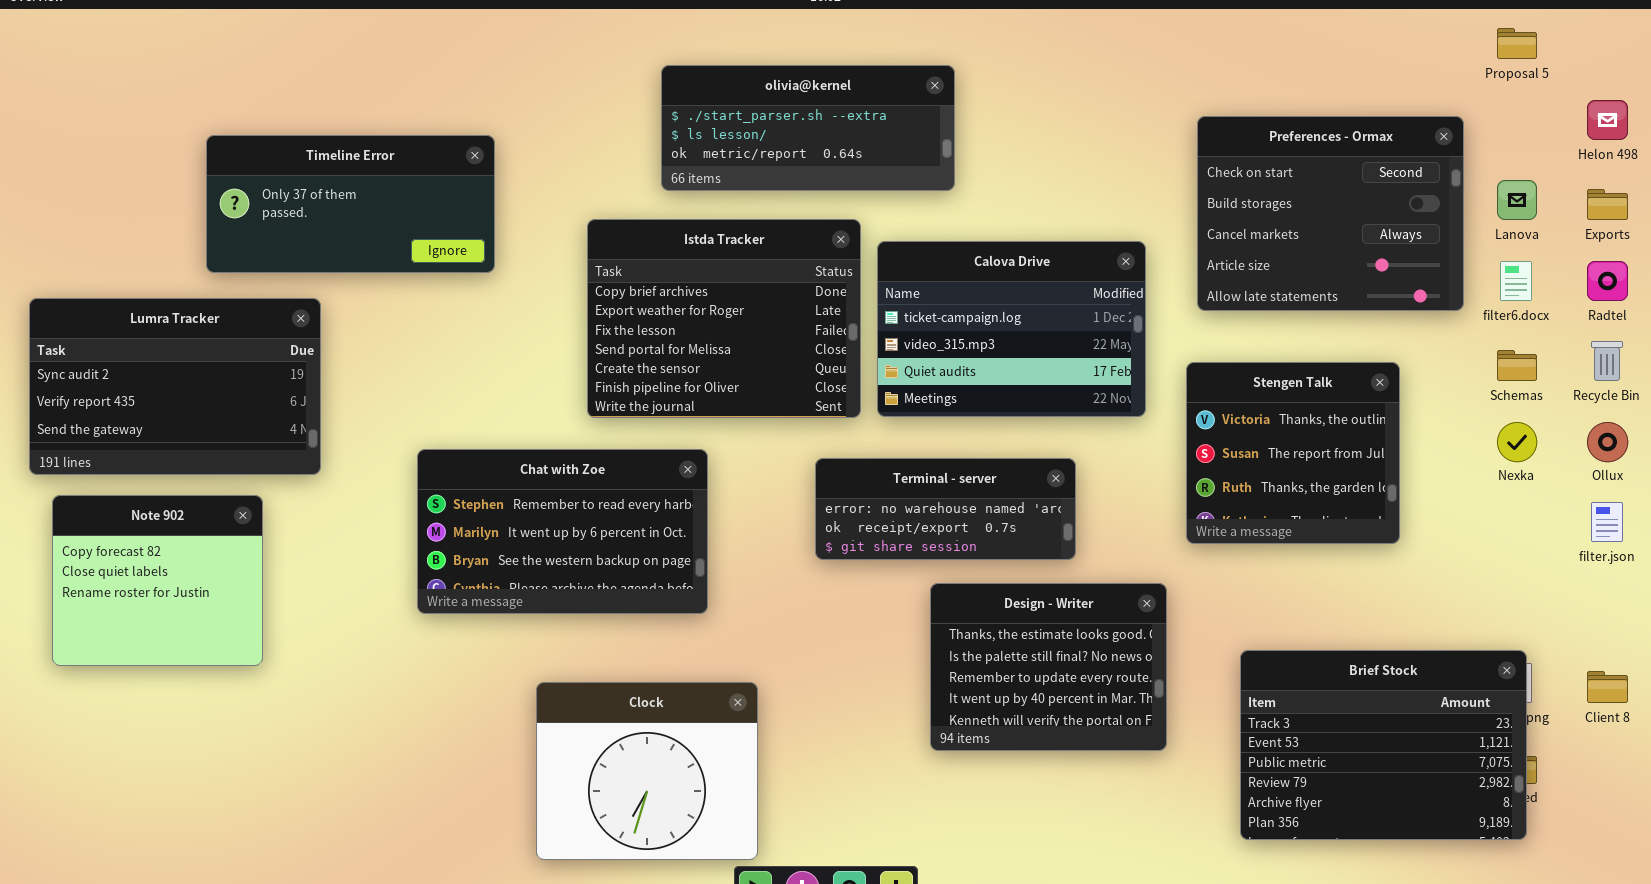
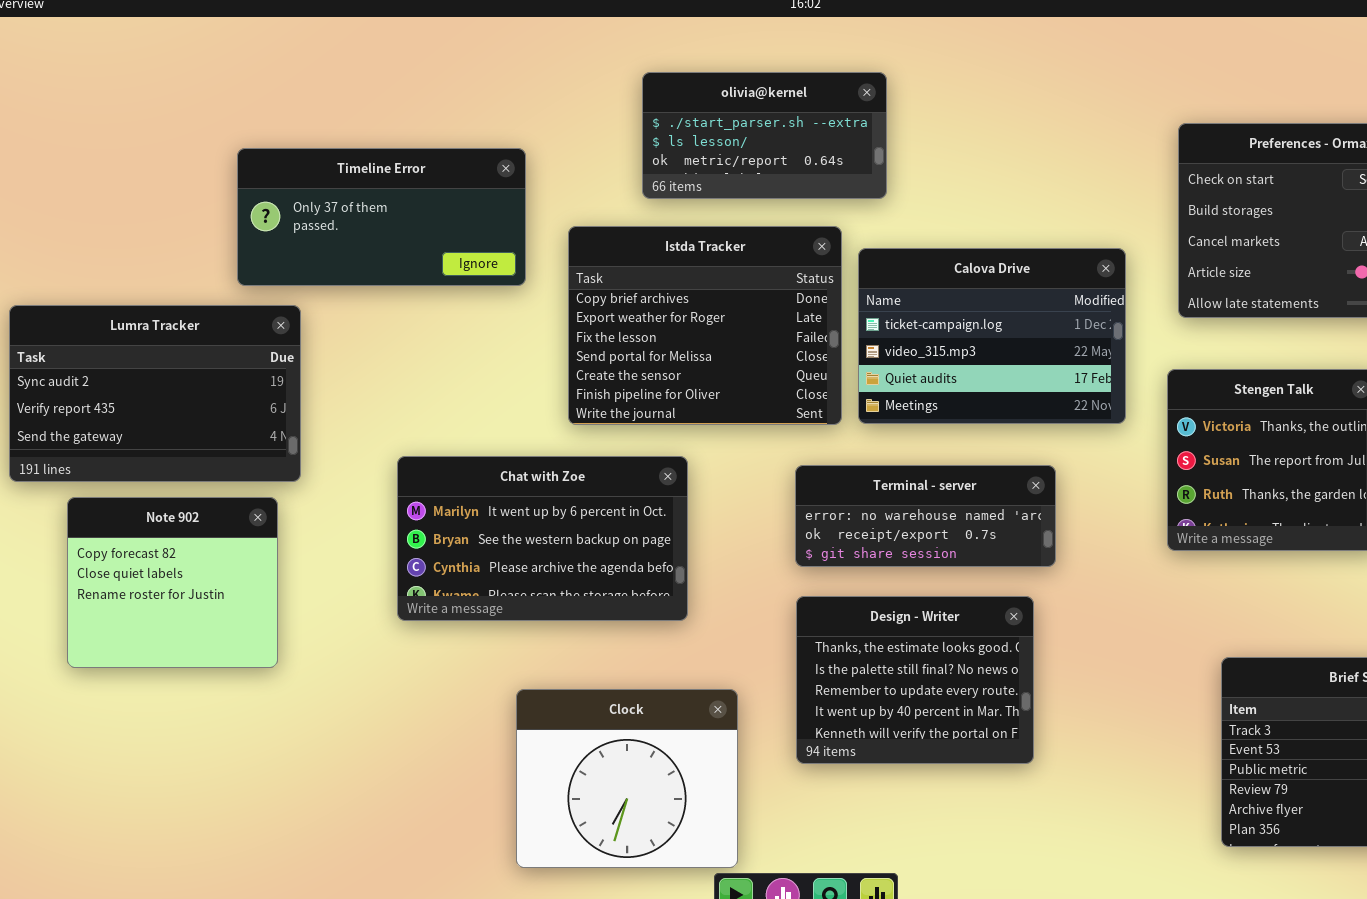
olivia@kernel: [661,65,955,191] -> [642,72,887,199], resized
Timeline Error: [206,135,495,273] -> [237,148,526,286], moved
Chat with Zoe: [417,449,708,614] -> [397,456,688,621], scrolled down 1 row
Note 902: [52,495,263,666] -> [67,497,278,668], moved
Design - Writer: [930,583,1167,751] -> [796,596,1034,764], moved

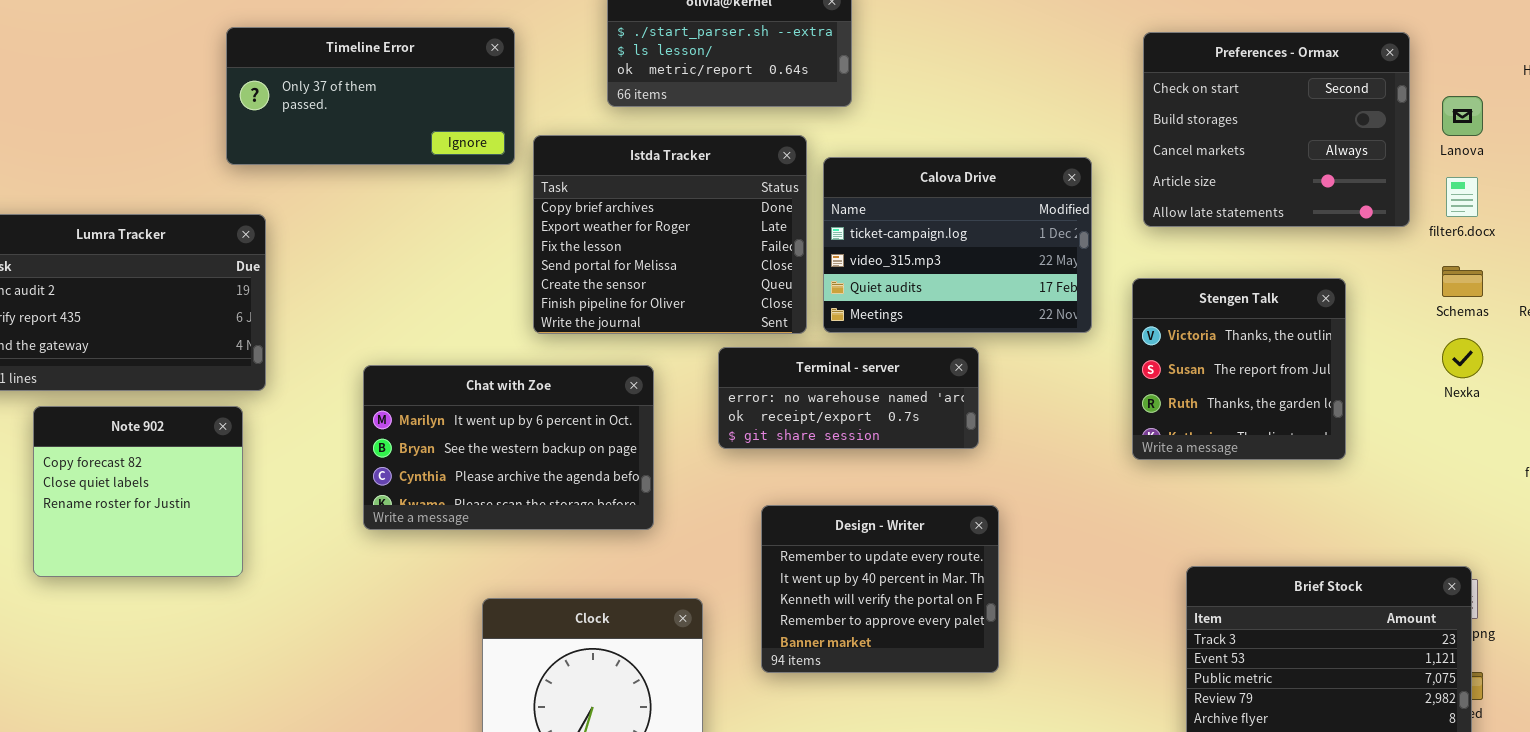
Timeline Error: [237,148,526,286] -> [226,27,515,165], moved
Terminal - server: [795,465,1056,567] -> [718,347,979,449], moved
Design - Writer: [796,596,1034,764] -> [761,505,999,673], scrolled down 2 rows

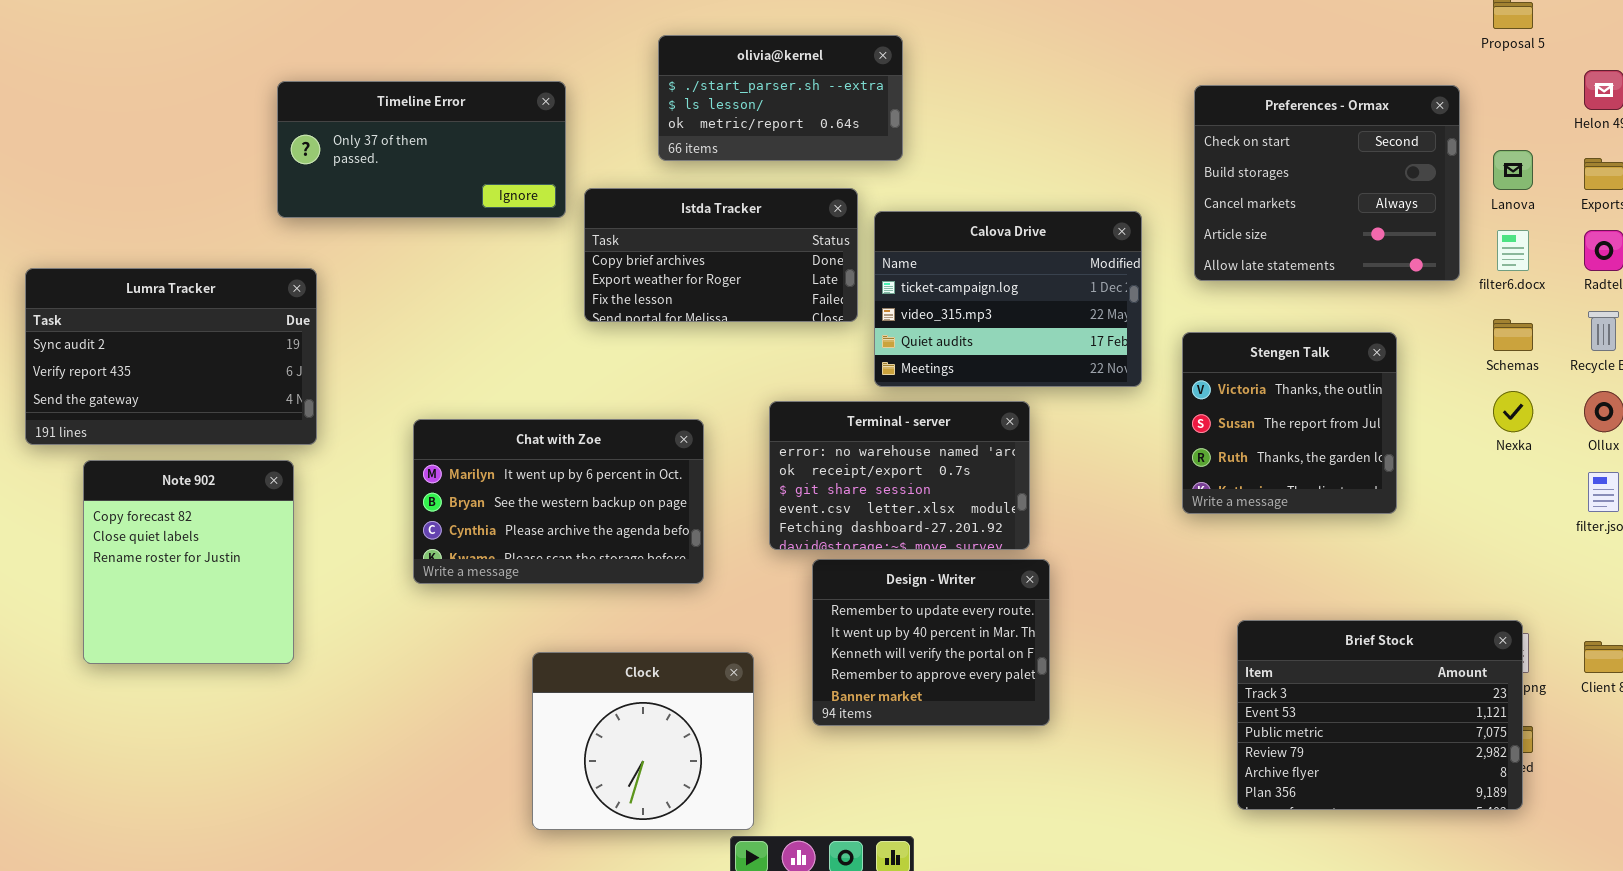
Istda Tracker: [533,135,807,334] -> [584,188,858,322], resized
Terminal - server: [718,347,979,449] -> [769,401,1030,550], resized
Note 902: [33,406,243,577] -> [83,460,294,664], resized

